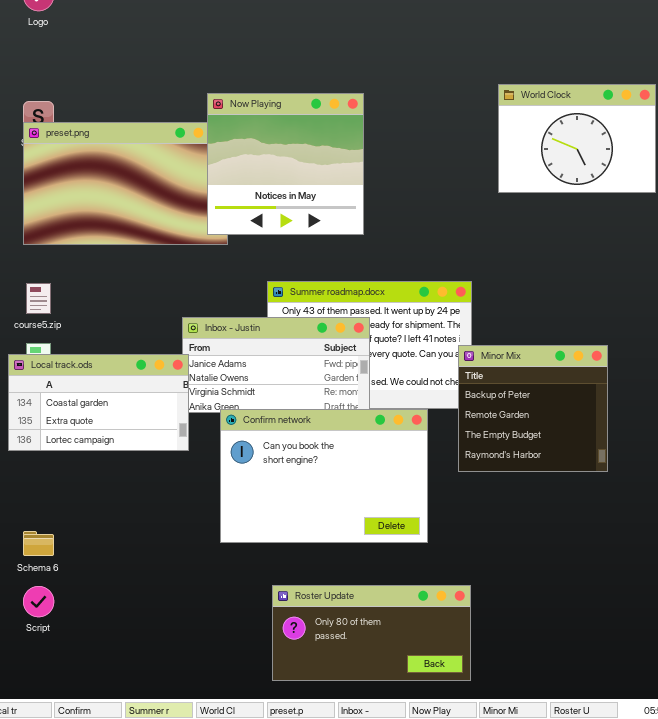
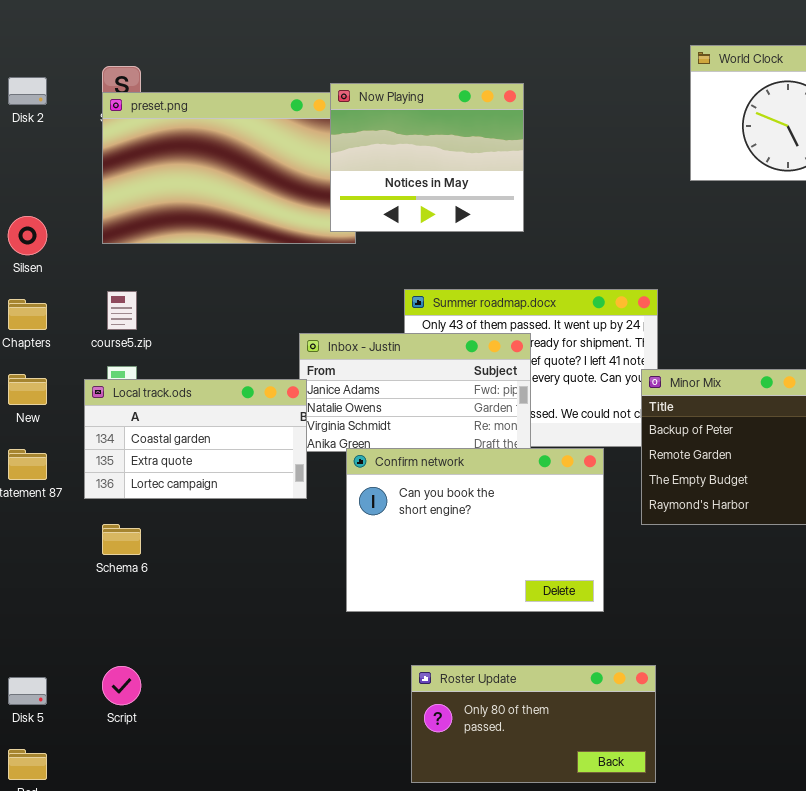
Now Playing: [207,93,364,235] -> [330,83,524,232], resized
Schema 6: [23,531,54,556] -> [102,524,141,555], moved

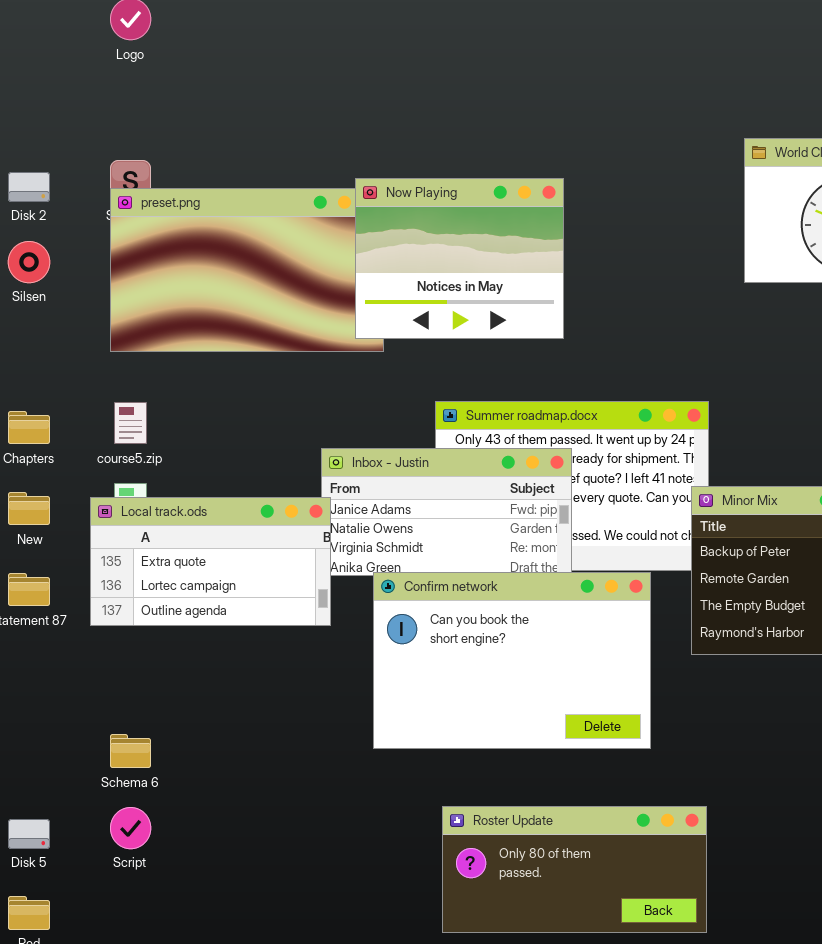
Silsen: [8,216,47,255] -> [8,241,50,283], moved
Local track.ods: [84,379,307,499] -> [90,497,331,626], scrolled down 1 row
Schema 6: [102,524,141,555] -> [110,734,151,768], moved

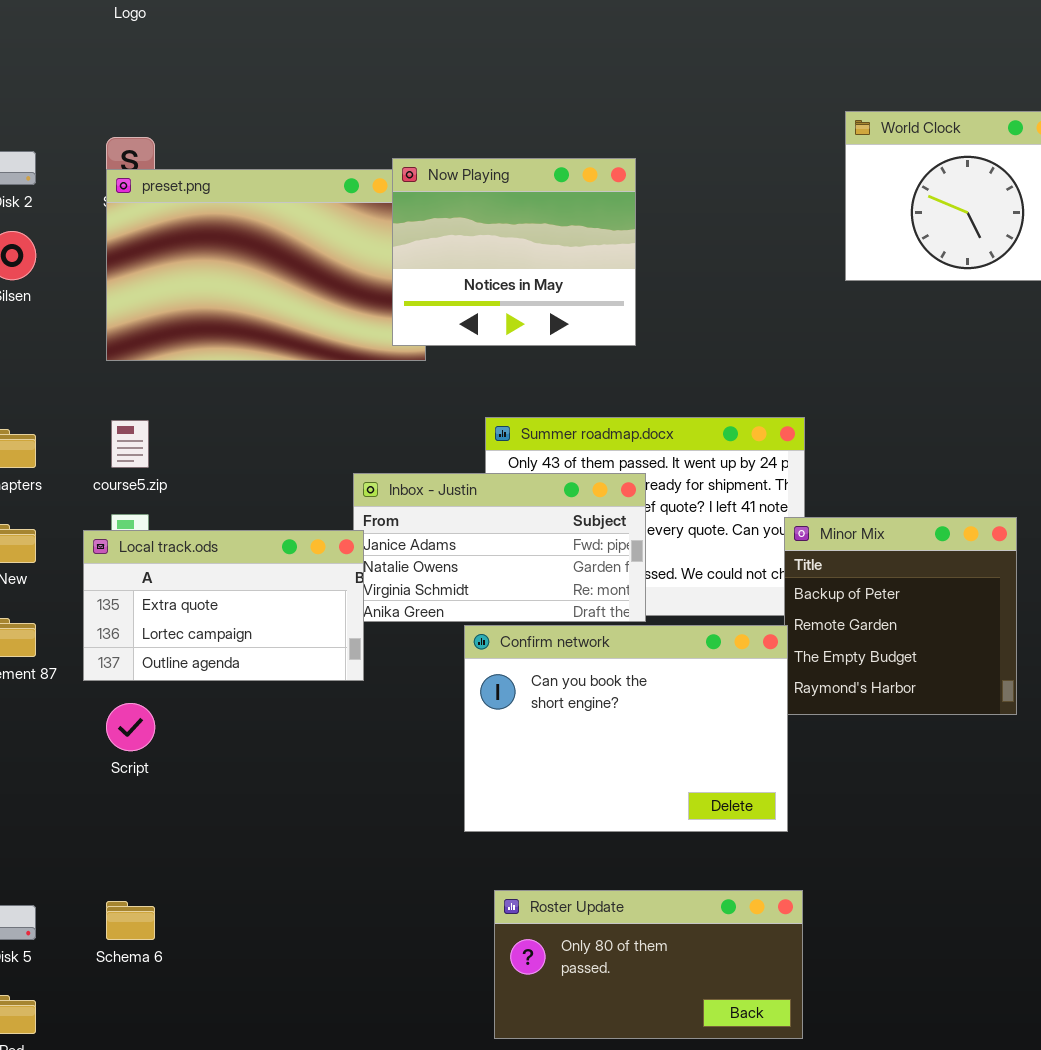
Confirm network: [373,572,651,749] -> [464,625,788,832], moved
Schema 6: [110,734,151,768] -> [106,901,155,940], moved
Script: [110,807,151,849] -> [106,703,155,751], moved

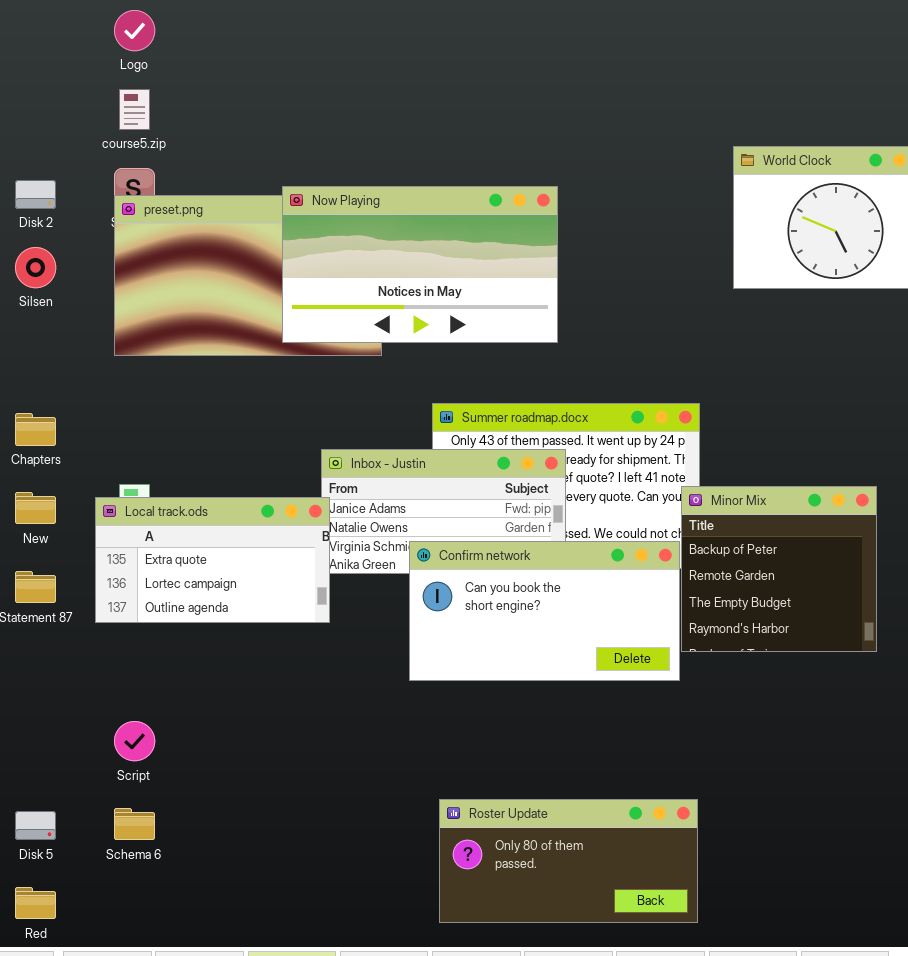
Now Playing: [392,158,636,346] -> [282,186,558,343], resized
course5.zip: [111,420,149,468] -> [119,89,150,130], moved
Confirm network: [464,625,788,832] -> [409,541,680,681], moved, resized
Script: [106,703,155,751] -> [114,721,155,761], moved

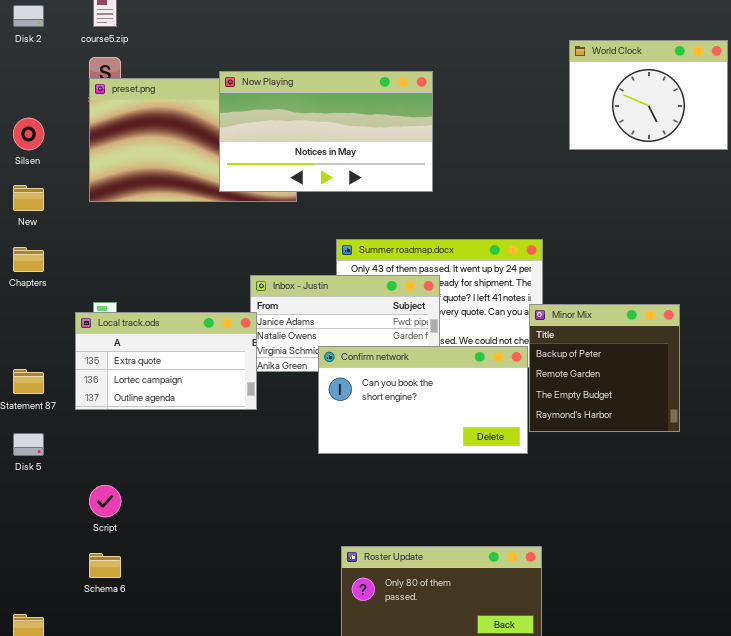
Disk 2: [15,180,56,209] -> [13,5,44,27], moved
New: [15,492,56,524] -> [13,185,44,211], moved
Disk 5: [15,811,56,840] -> [13,433,44,456], moved

